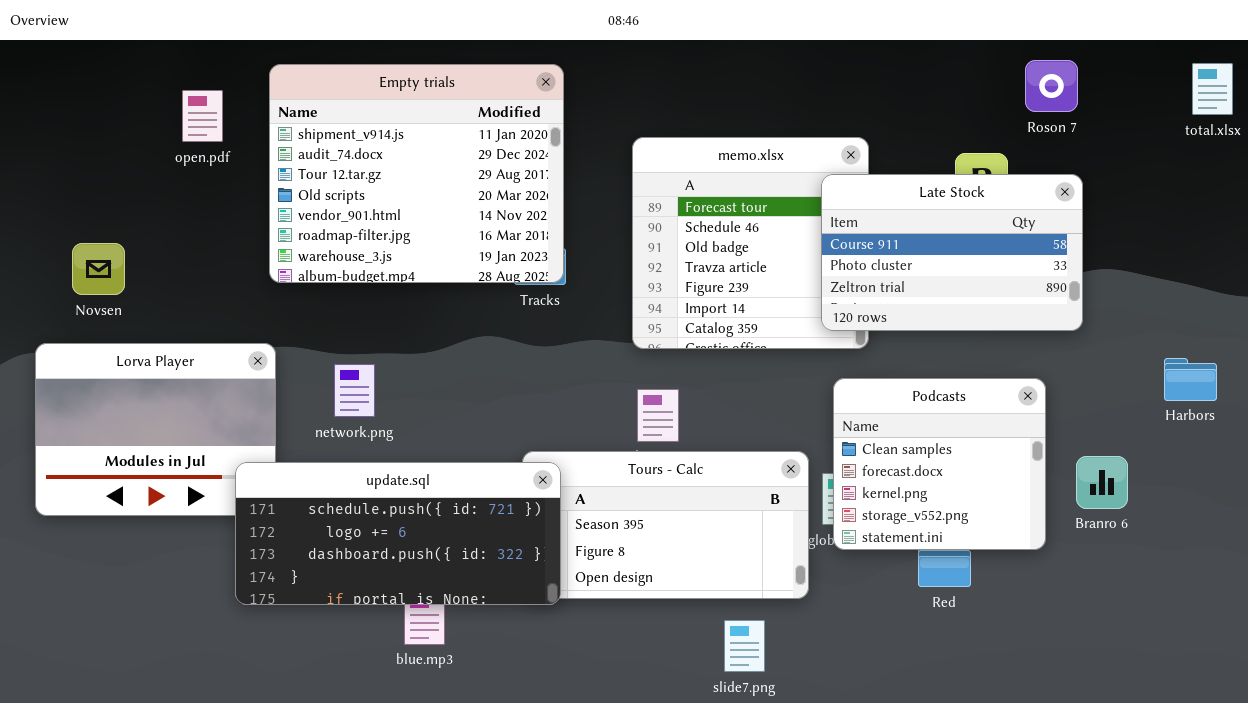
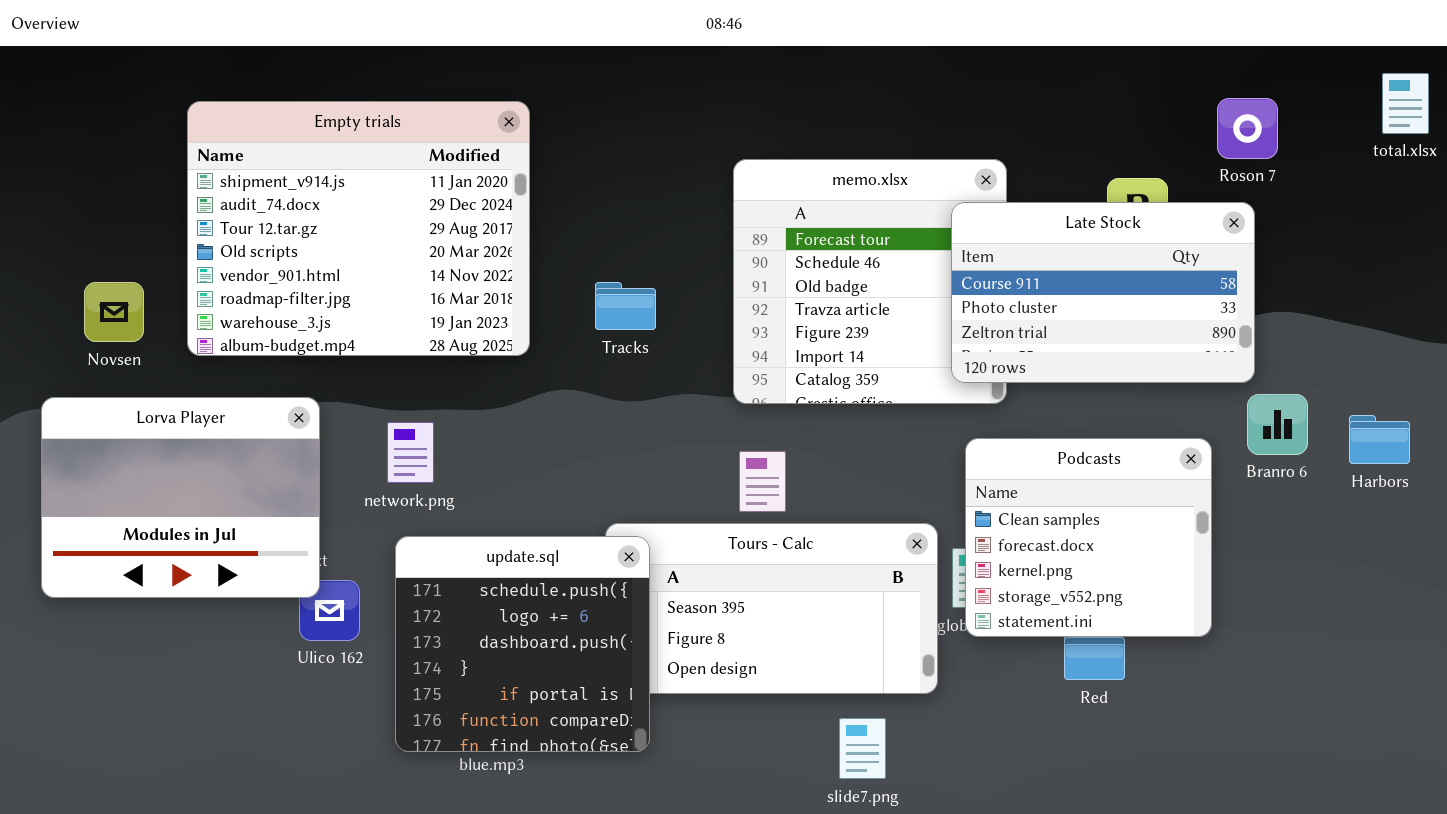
Roson 7: [1025,60,1078,112] -> [1217,98,1278,159], moved
Empty trials: [269,64,564,283] -> [187,101,530,356], moved
Branro 6: [1076,456,1128,509] -> [1247,394,1308,455], moved
update.sql: [235,462,561,605] -> [395,536,650,752], resized

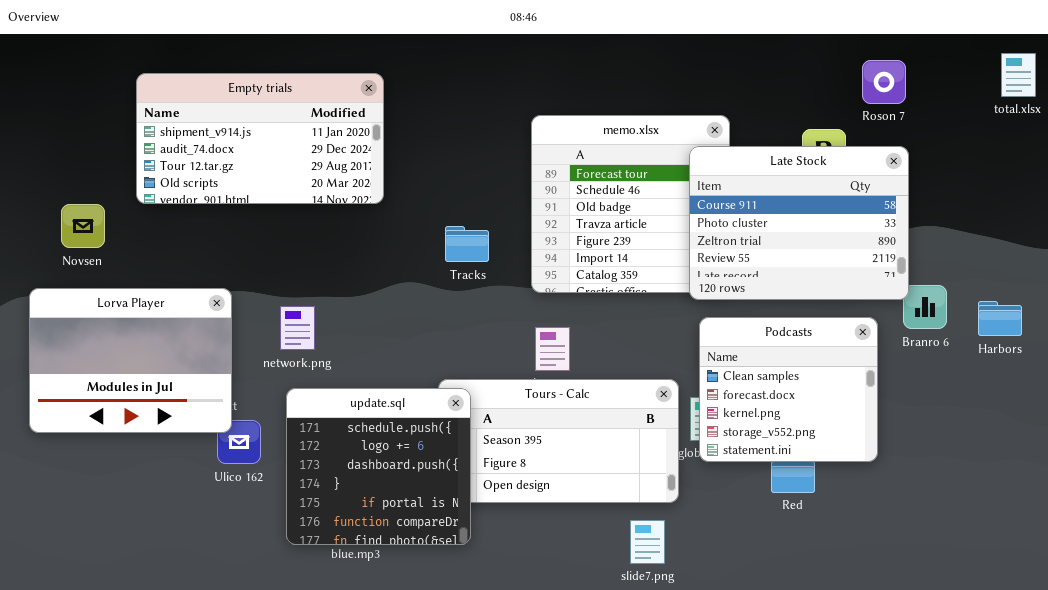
Roson 7: [1217,98,1278,159] -> [862,60,906,104], moved
Empty trials: [187,101,530,356] -> [136,73,384,204], resized
Late Stock: [951,202,1255,383] -> [689,146,909,300], resized
Tracks: [595,282,656,330] -> [445,226,489,262], moved
slide7.png: [839,718,886,779] -> [630,520,665,564], moved

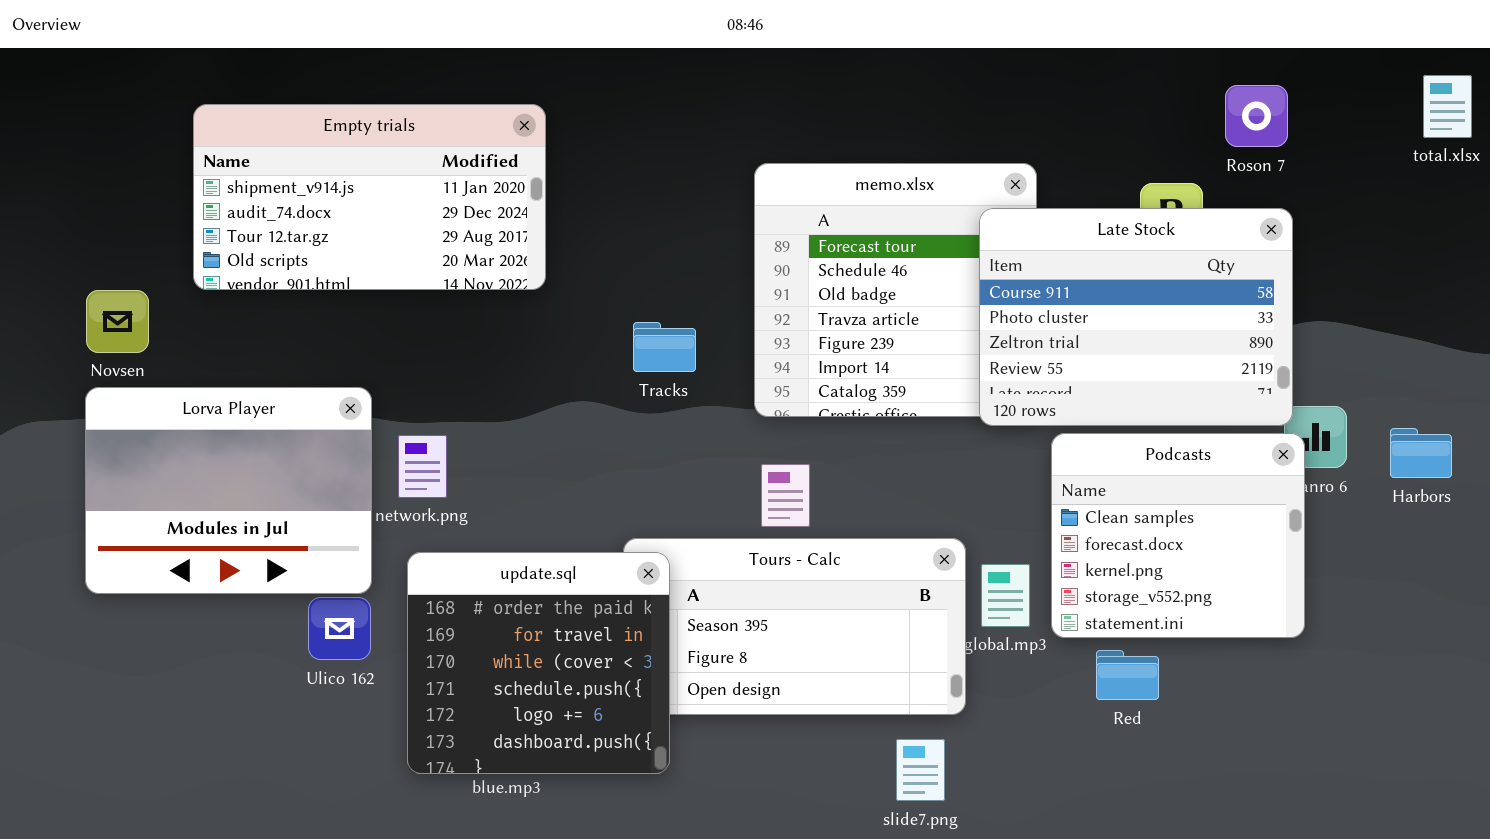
Lorva Player: [29,288,232,433] -> [85,387,372,594], moved
Podcasts: [699,317,878,462] -> [1051,433,1305,638], moved
update.sql: [286,388,471,545] -> [407,552,670,774], scrolled up 3 rows

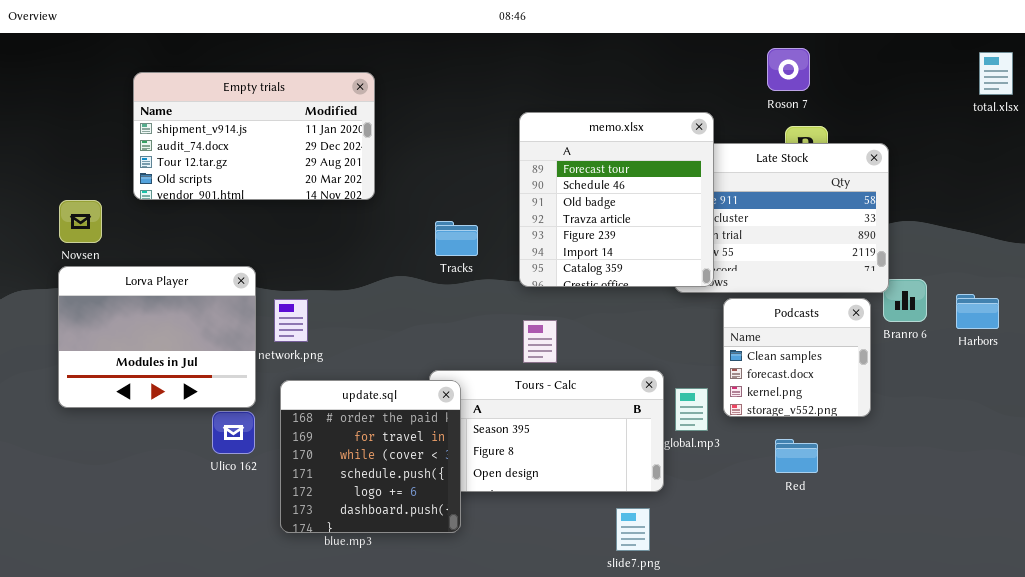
Roson 7: [1225,85,1288,147] -> [767,48,810,91], moved
memo.xlsx: [754,163,1037,417] -> [519,112,714,287], raised
Podcasts: [1051,433,1305,638] -> [723,298,871,417], resized
Red: [1096,650,1159,700] -> [775,439,818,473], moved

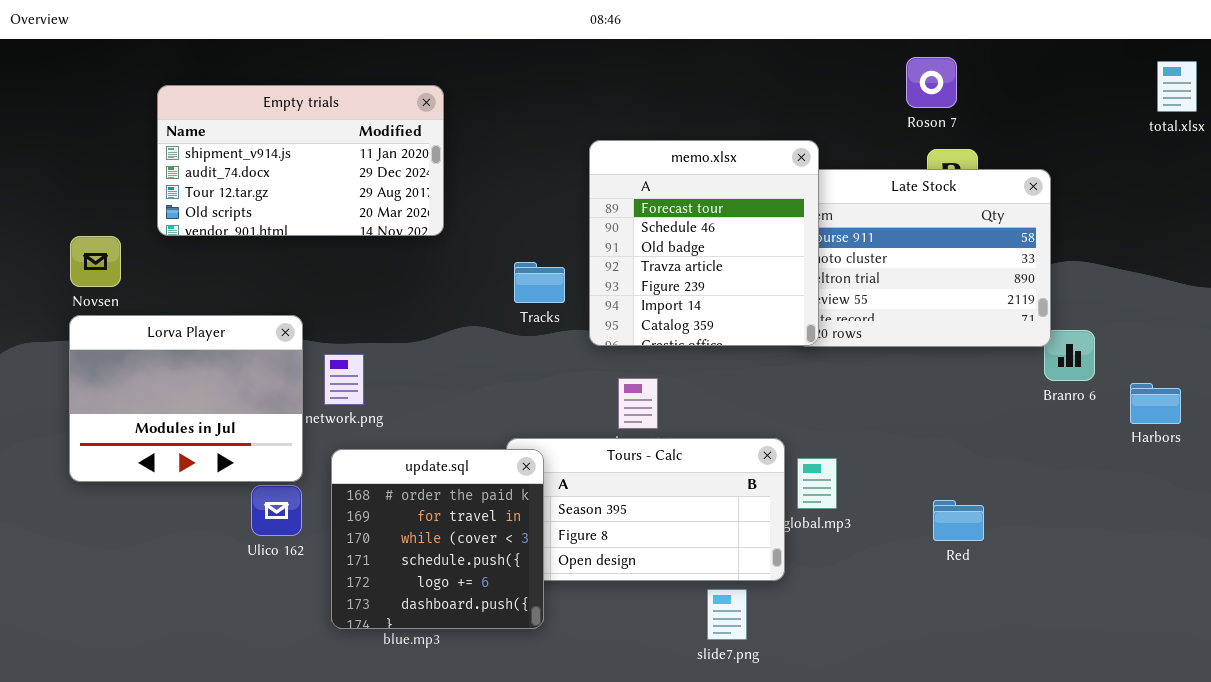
memo.xlsx: [519,112,714,287] -> [589,140,819,346], moved
Harbors: [956,294,999,329] -> [1130,383,1181,424], moved
Podcasts: [723,298,871,417] -> none, closed
Red: [775,439,818,473] -> [933,500,984,541], moved
slide7.png: [616,508,650,551] -> [707,589,747,640], moved

